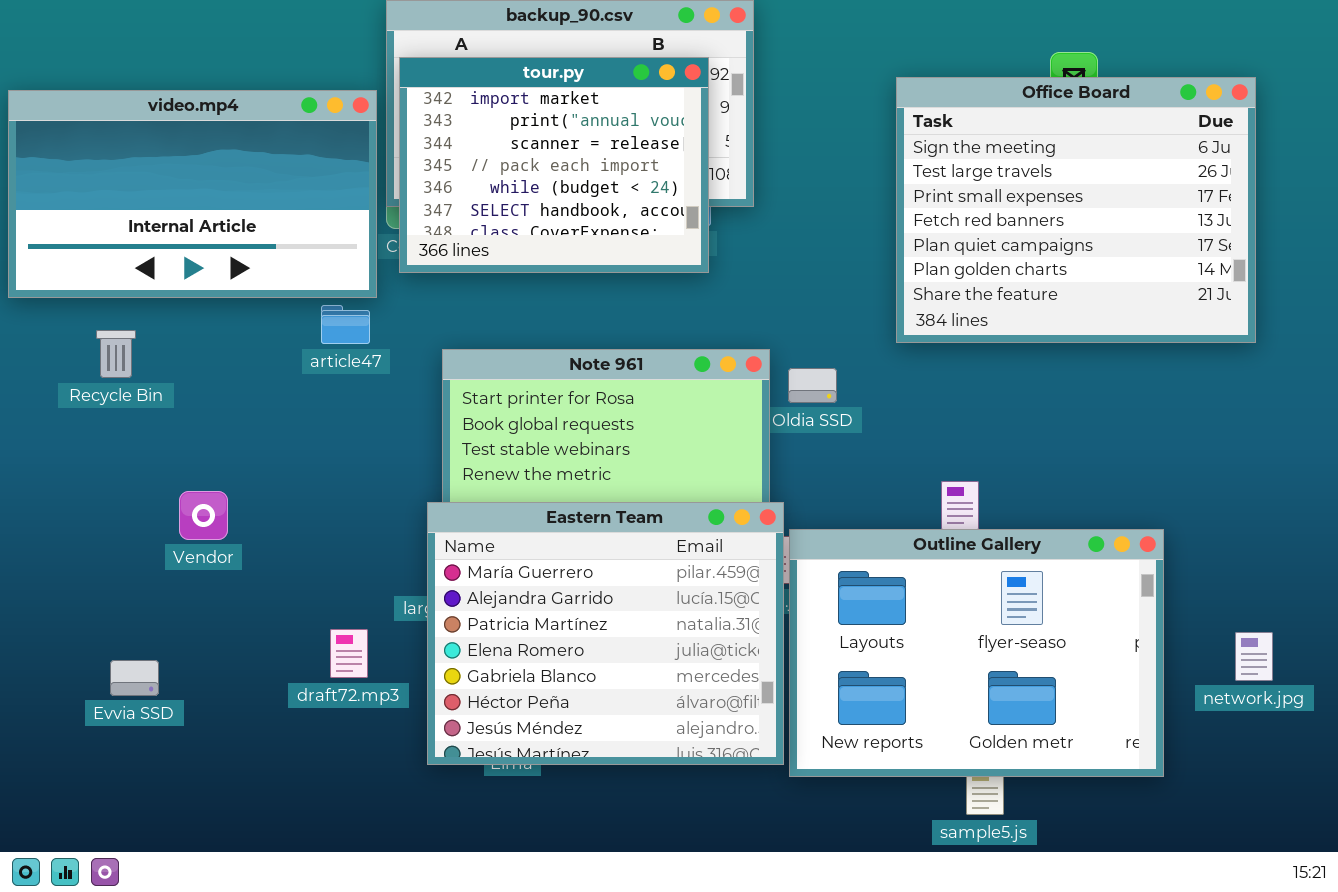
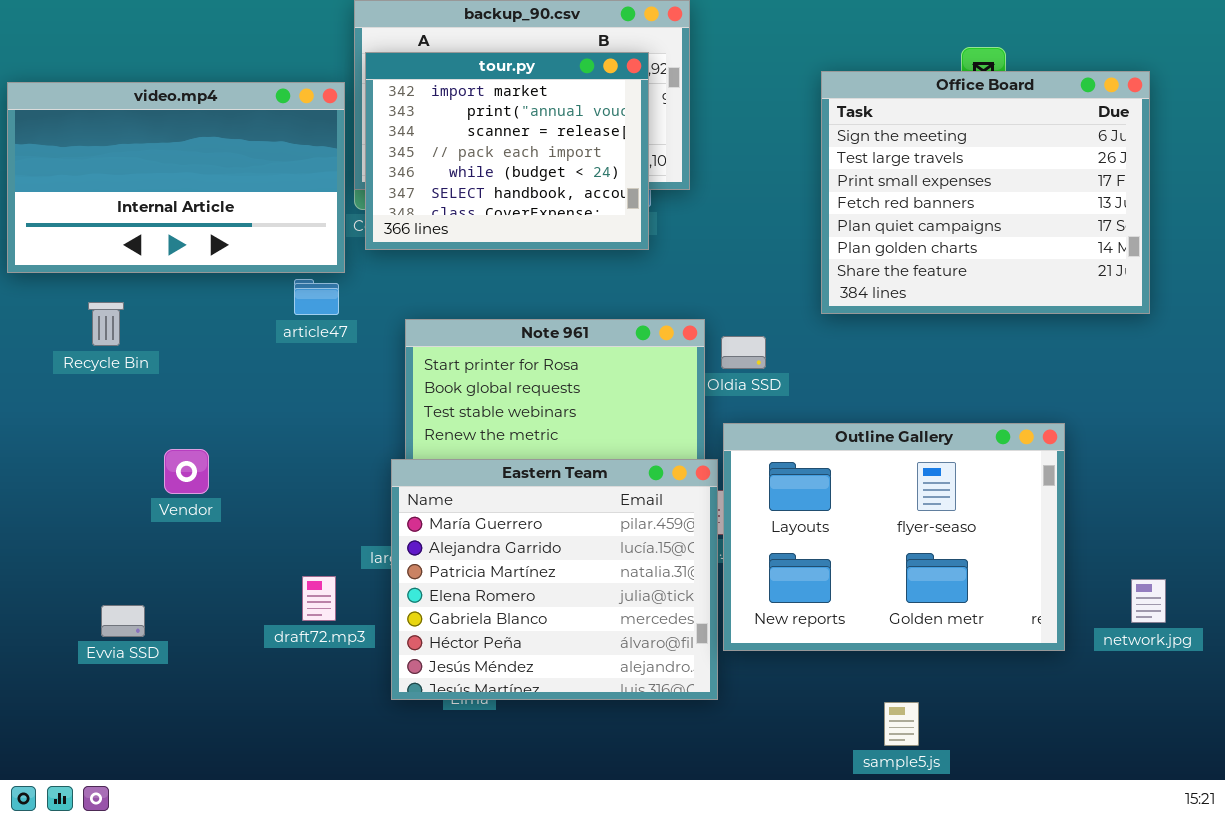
Outline Gallery: [789,529,1164,777] -> [723,423,1065,651], moved

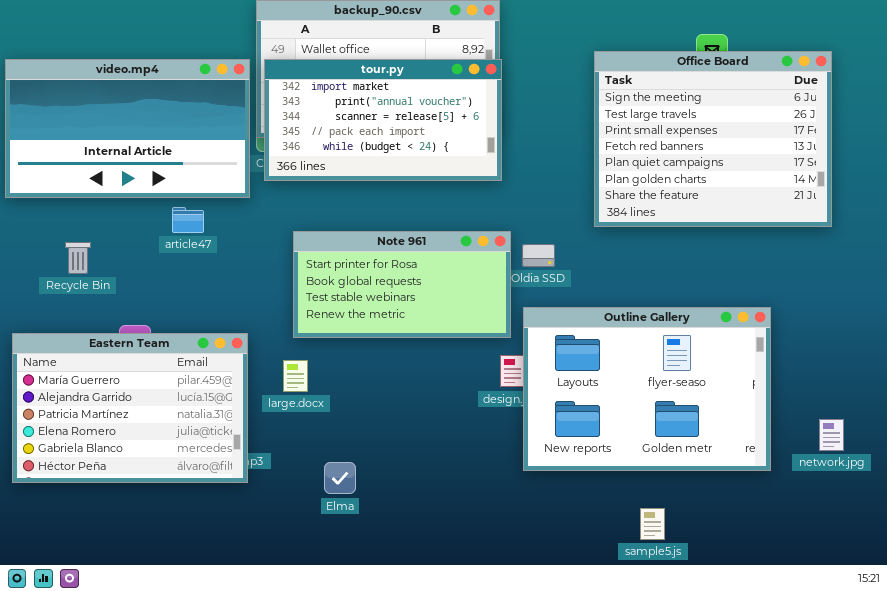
tour.py: [365,52,649,250] -> [264,59,502,181], resized
article47: [294,279,339,315] -> [172,207,204,233], moved
Recycle Bin: [88,302,124,346] -> [65,242,91,274], moved
Eastern Team: [391,459,718,700] -> [12,333,248,483], moved, resized

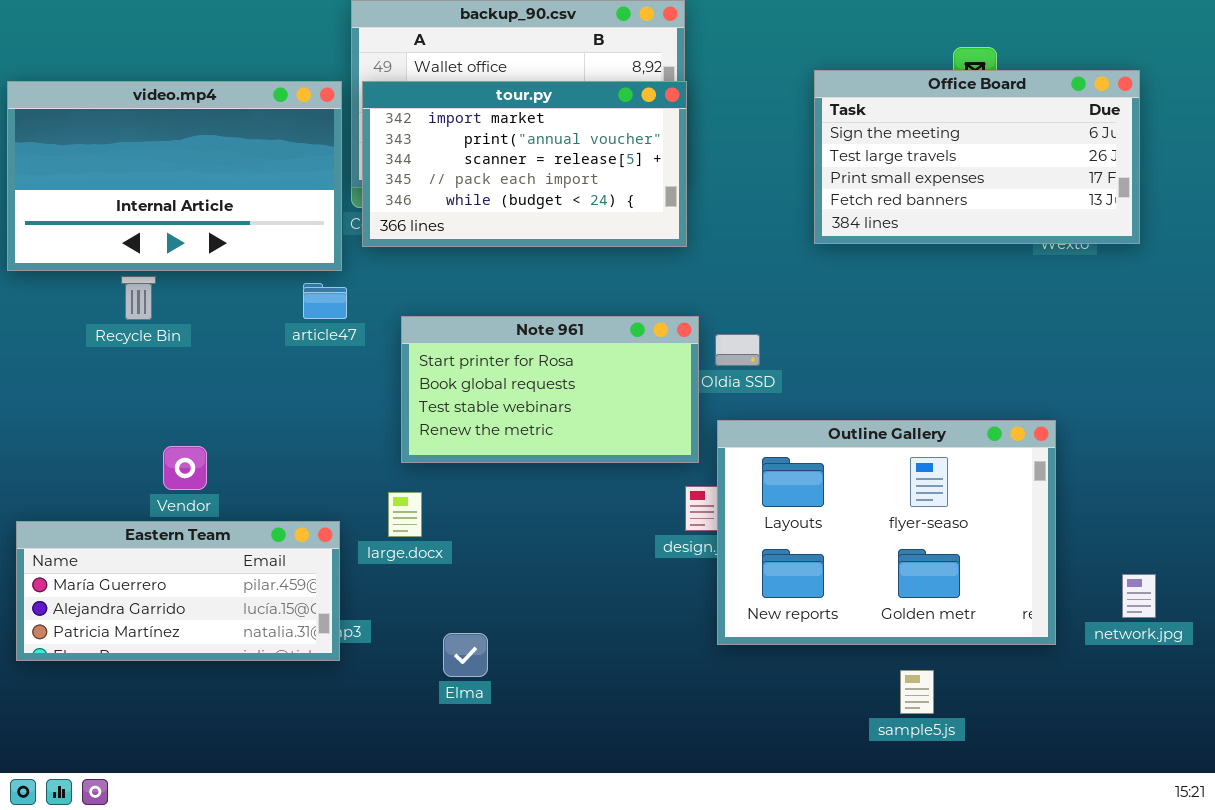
Office Board: [594,51,832,227] -> [814,70,1140,244], resized
article47: [172,207,204,233] -> [303,283,347,319], moved
Recycle Bin: [65,242,91,274] -> [121,276,156,320], moved
Eastern Team: [12,333,248,483] -> [16,521,340,661], resized
sample5.js: [640,508,665,540] -> [900,670,934,714], moved

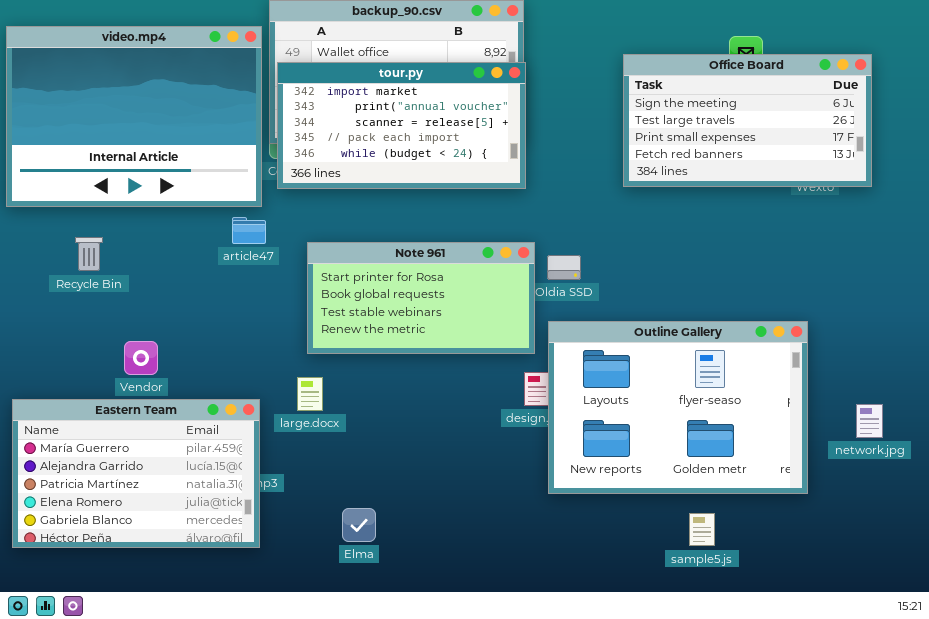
video.mp4: [7,81,342,271] -> [6,26,262,207], resized
Recycle Bin: [121,276,156,320] -> [75,237,103,271], moved
Eastern Team: [16,521,340,661] -> [12,399,260,548], resized
network.jpg: [1122,574,1156,618] -> [856,404,883,438], moved
Elma: [443,633,488,677] -> [342,508,376,542], moved

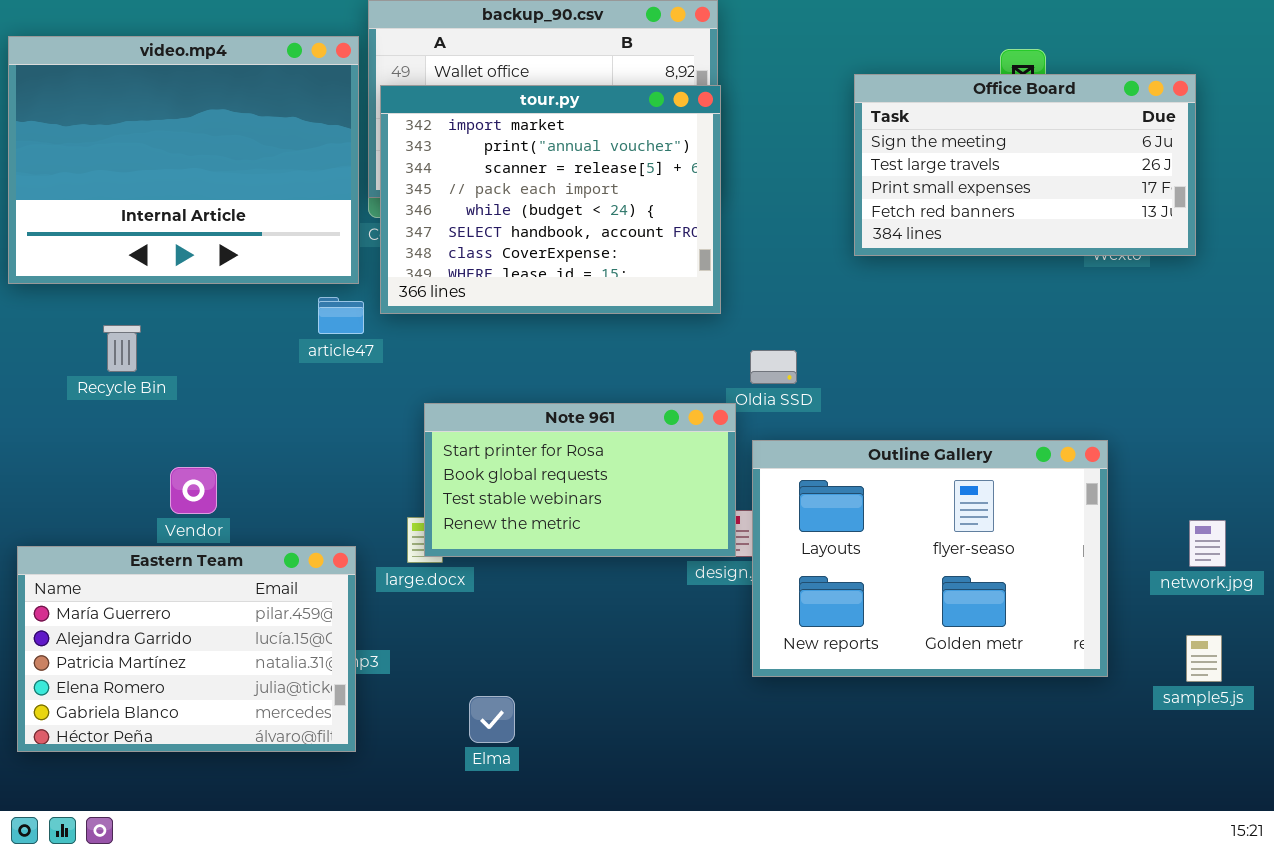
tour.py: [277,62,526,189] -> [380,85,721,314], resized
Note 961: [307,242,535,354] -> [424,403,736,557], moved
network.jpg: [856,404,883,438] -> [1189,520,1226,567], moved
sample5.js: [689,513,715,546] -> [1186,635,1222,682], moved

